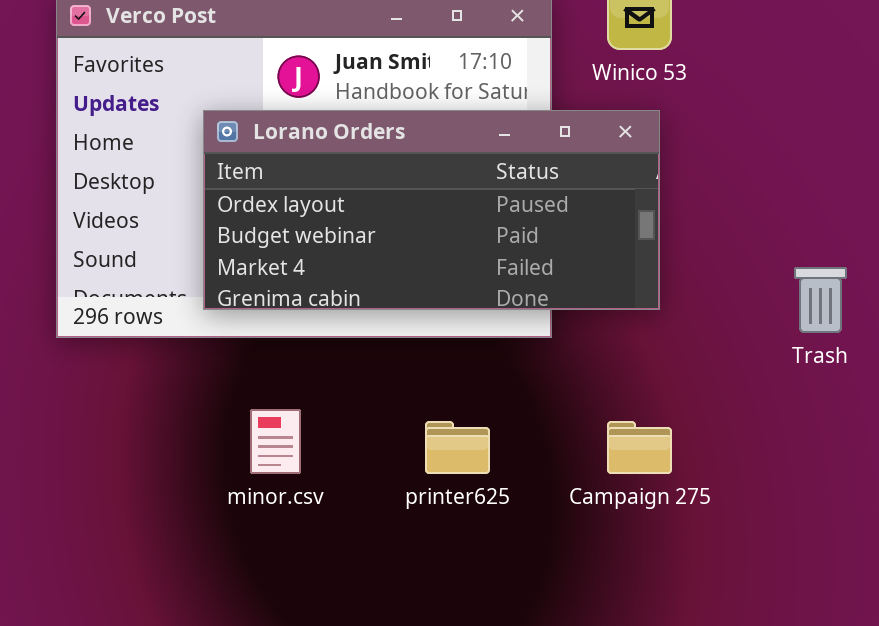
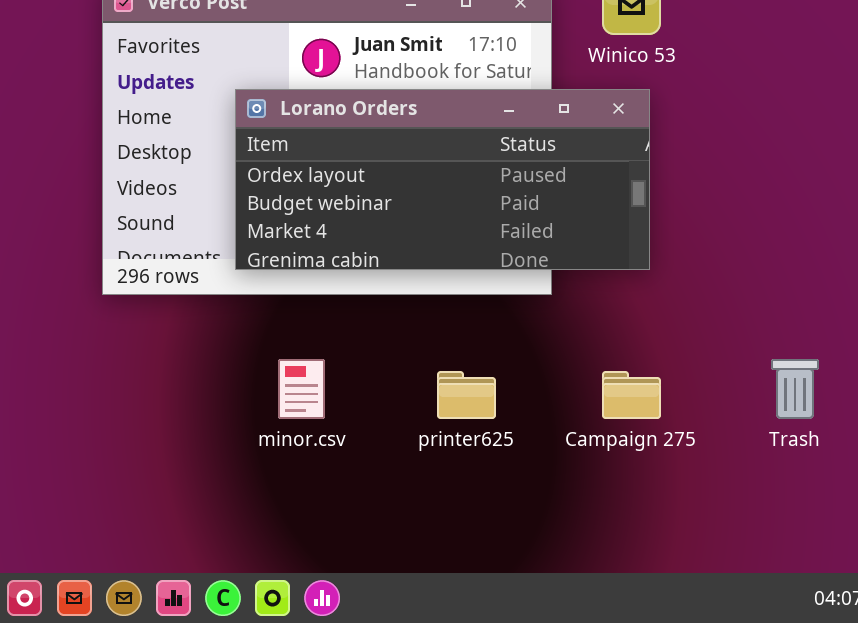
Trash: [794,267,847,333] -> [771,359,819,419], moved

